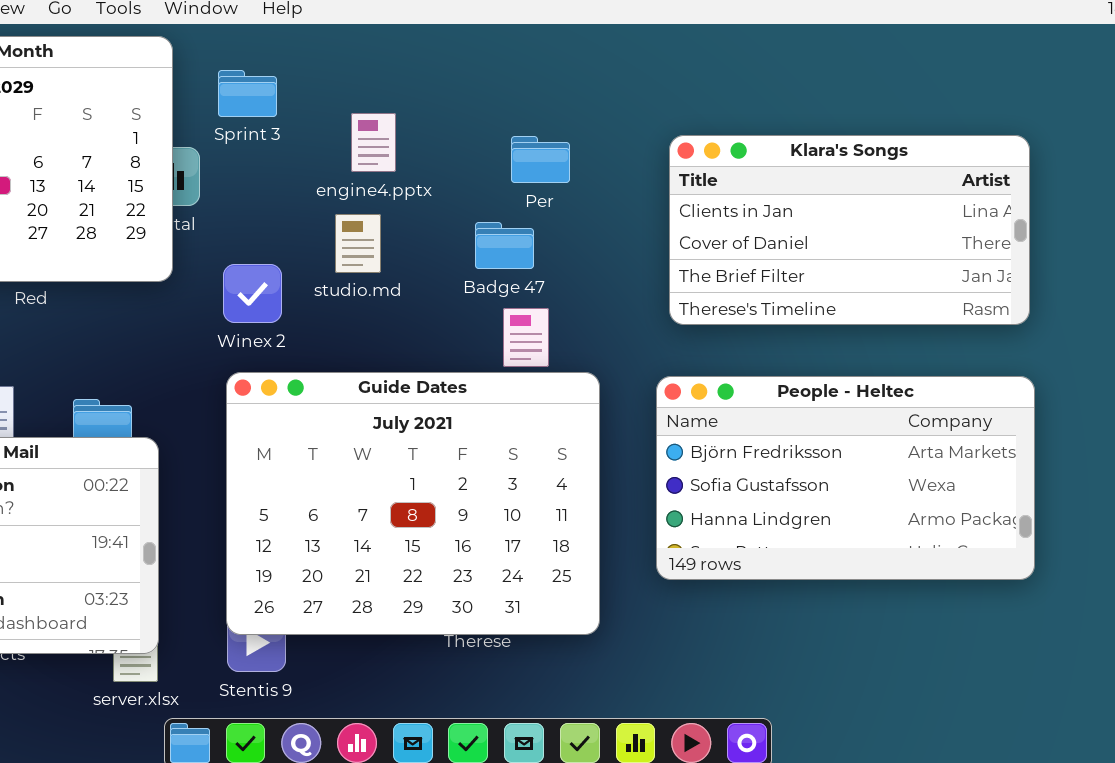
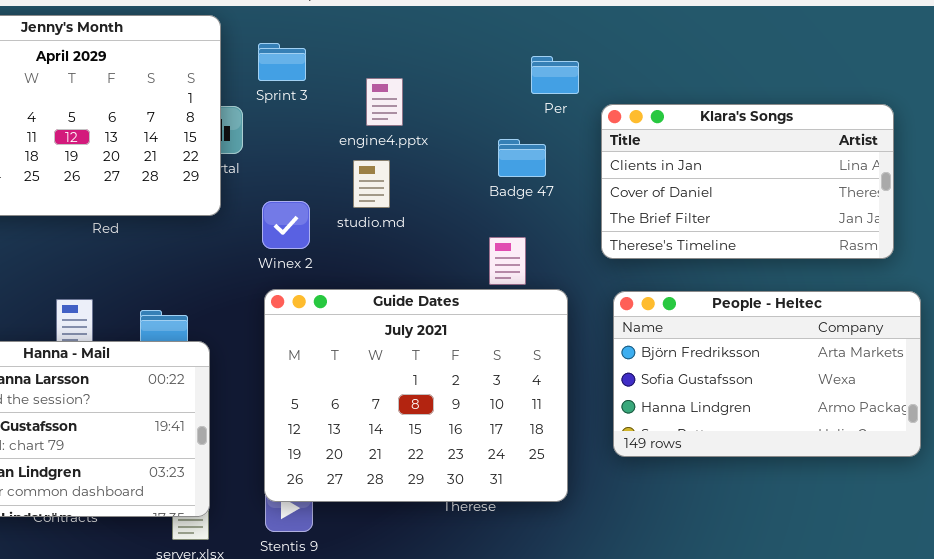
Klara's Songs: [669,135,1030,325] -> [601,104,894,259], moved
Per: [511,136,570,183] -> [531,56,579,94], moved
Badge 47: [475,222,534,269] -> [498,139,546,177], moved

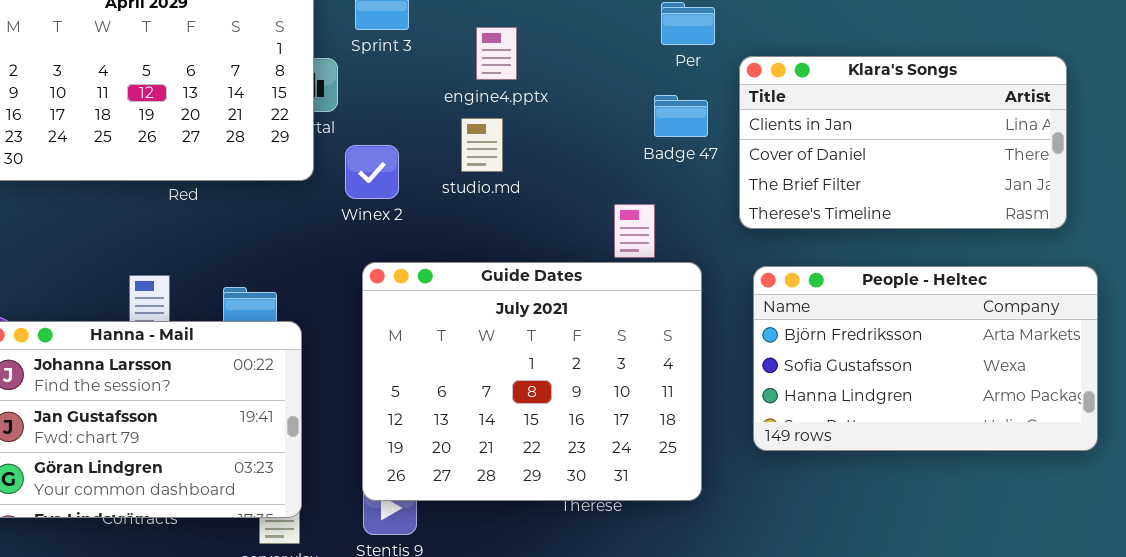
Badge 47: [498,139,546,177] -> [654,95,708,137], moved
Winex 2: [262,201,310,249] -> [345,145,399,199], moved

